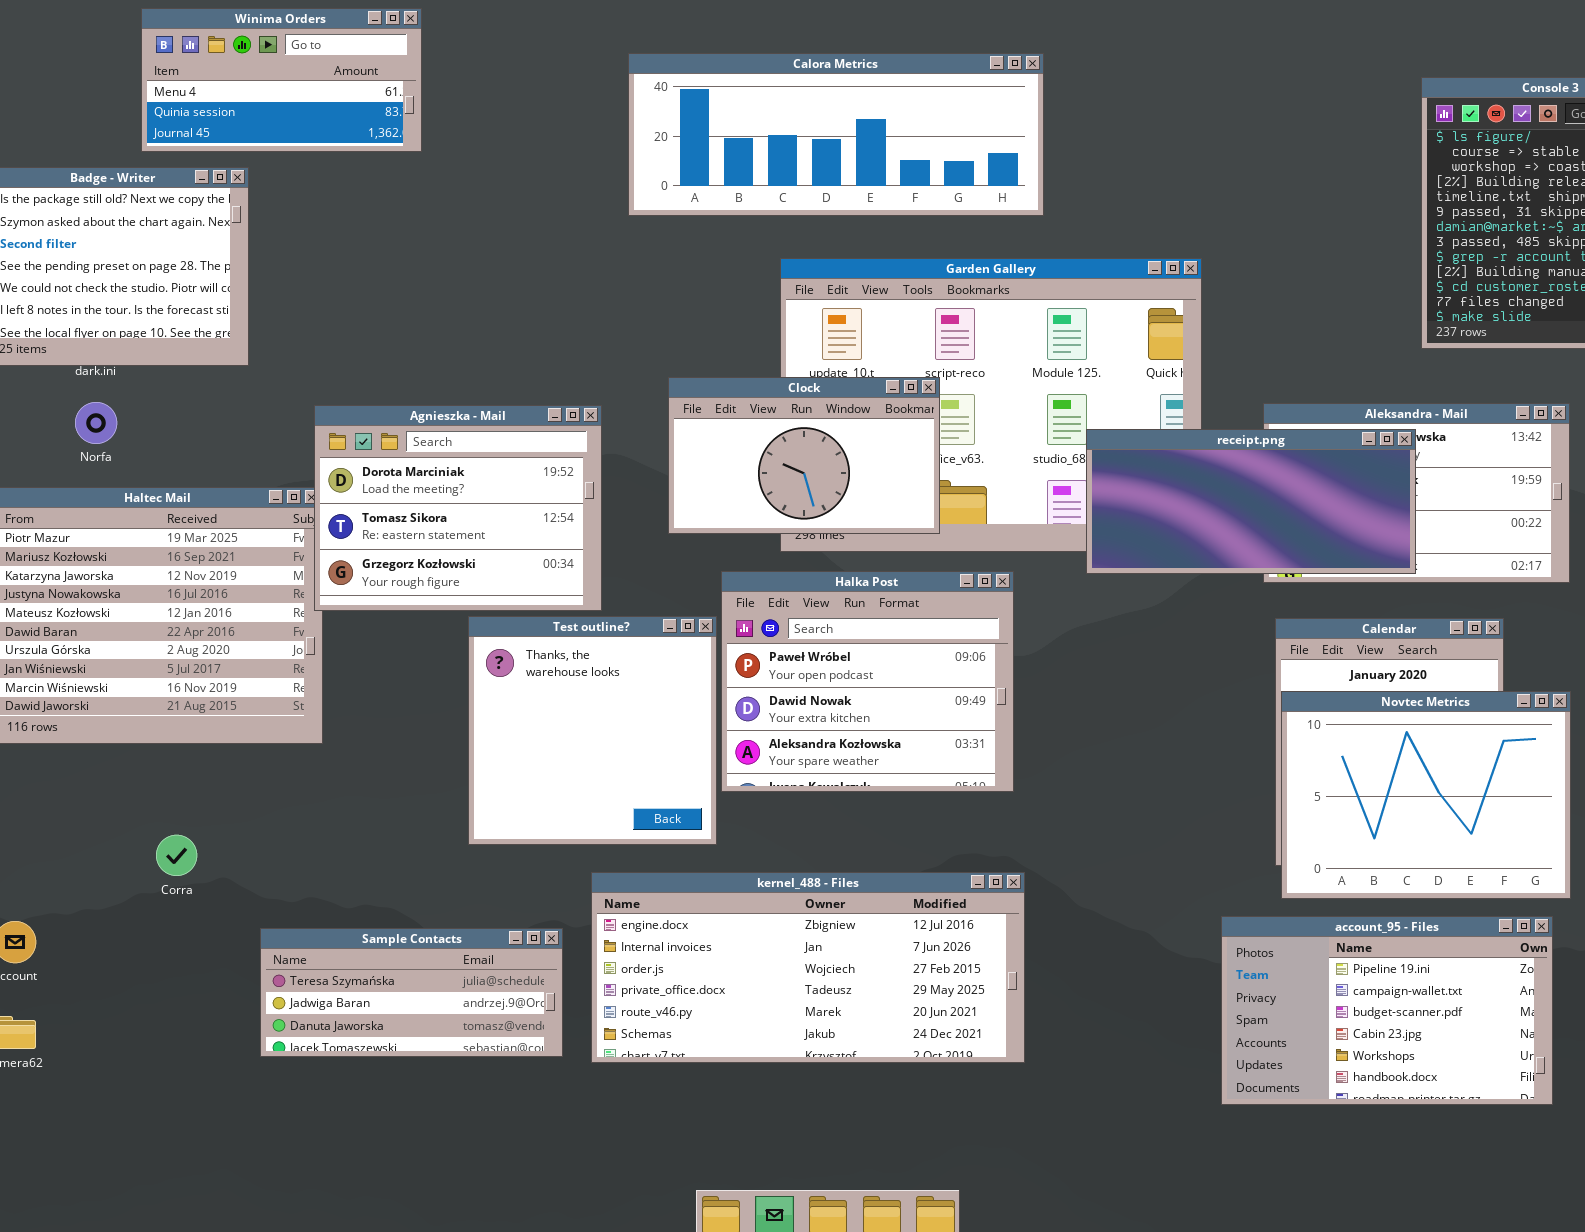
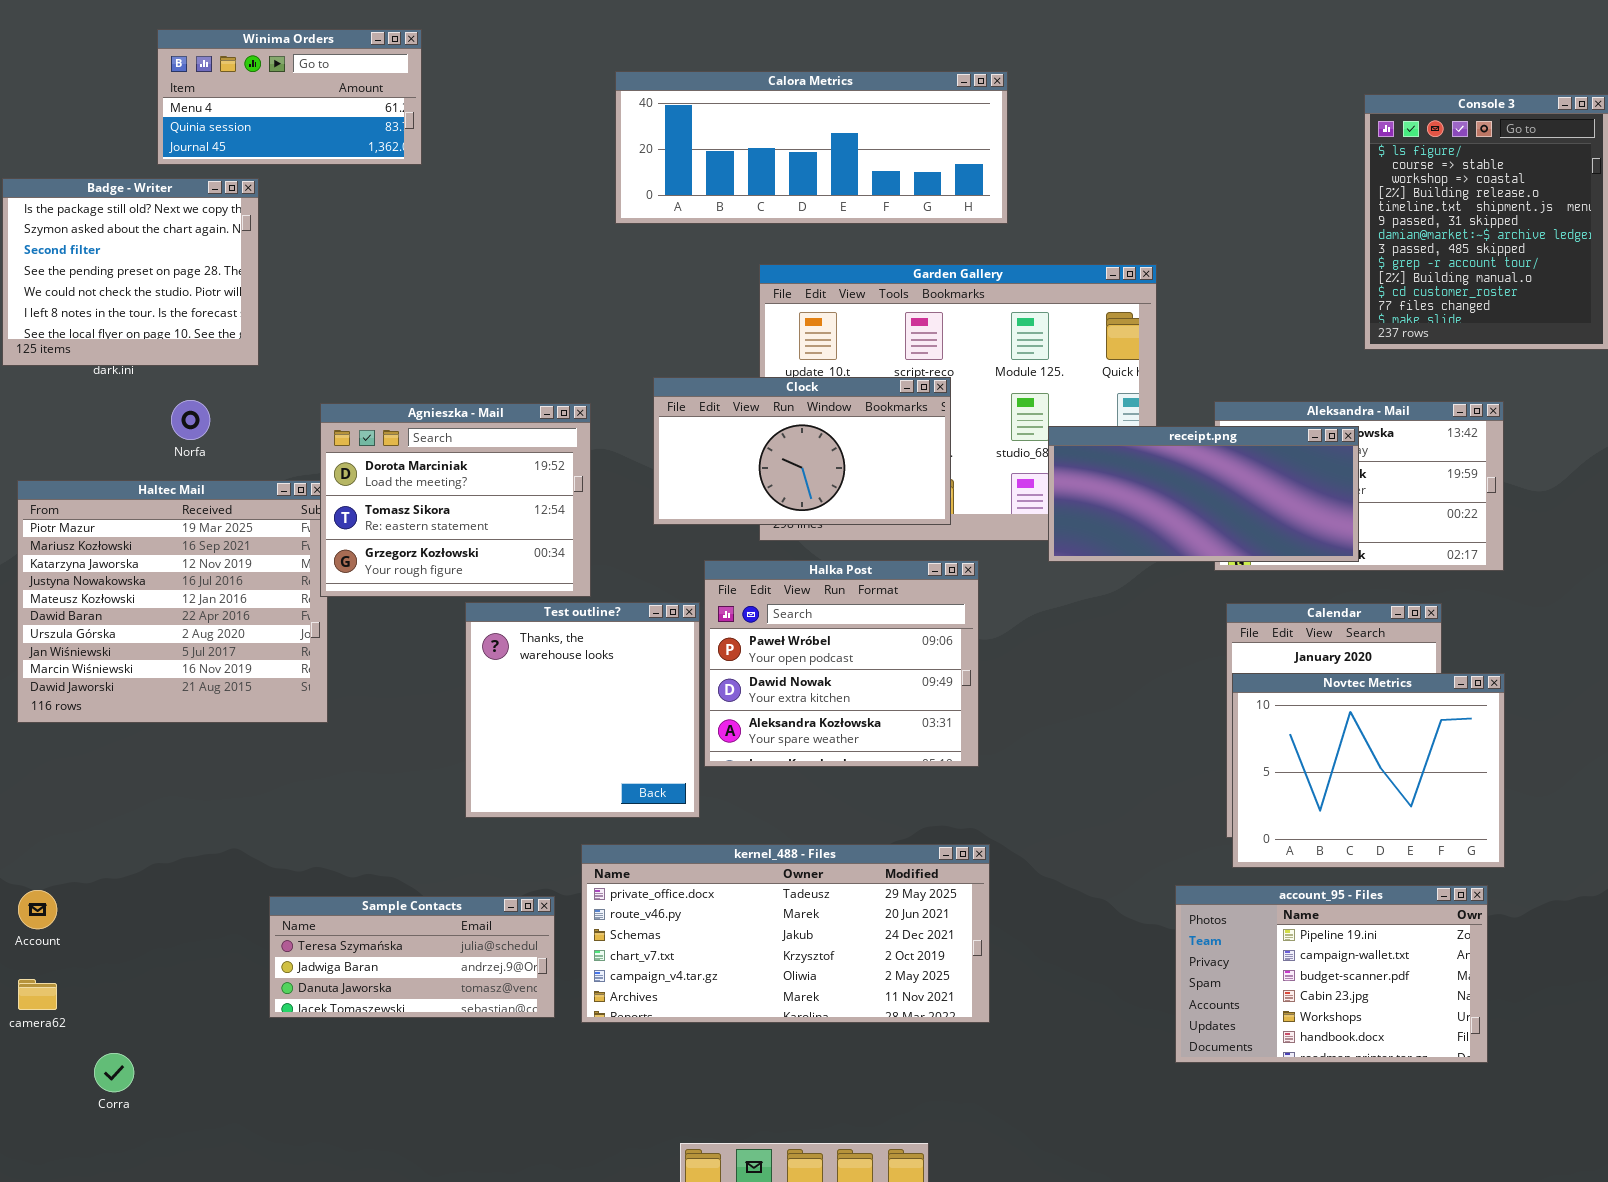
Clock: [668,377,940,534] -> [653,377,951,525], resized
Norfa: [75,402,117,444] -> [171,400,210,440], moved
Corra: [156,835,197,876] -> [94,1053,134,1092], moved
kernel_488 - Files: [591,872,1025,1063] -> [581,844,990,1023], scrolled down 3 rows

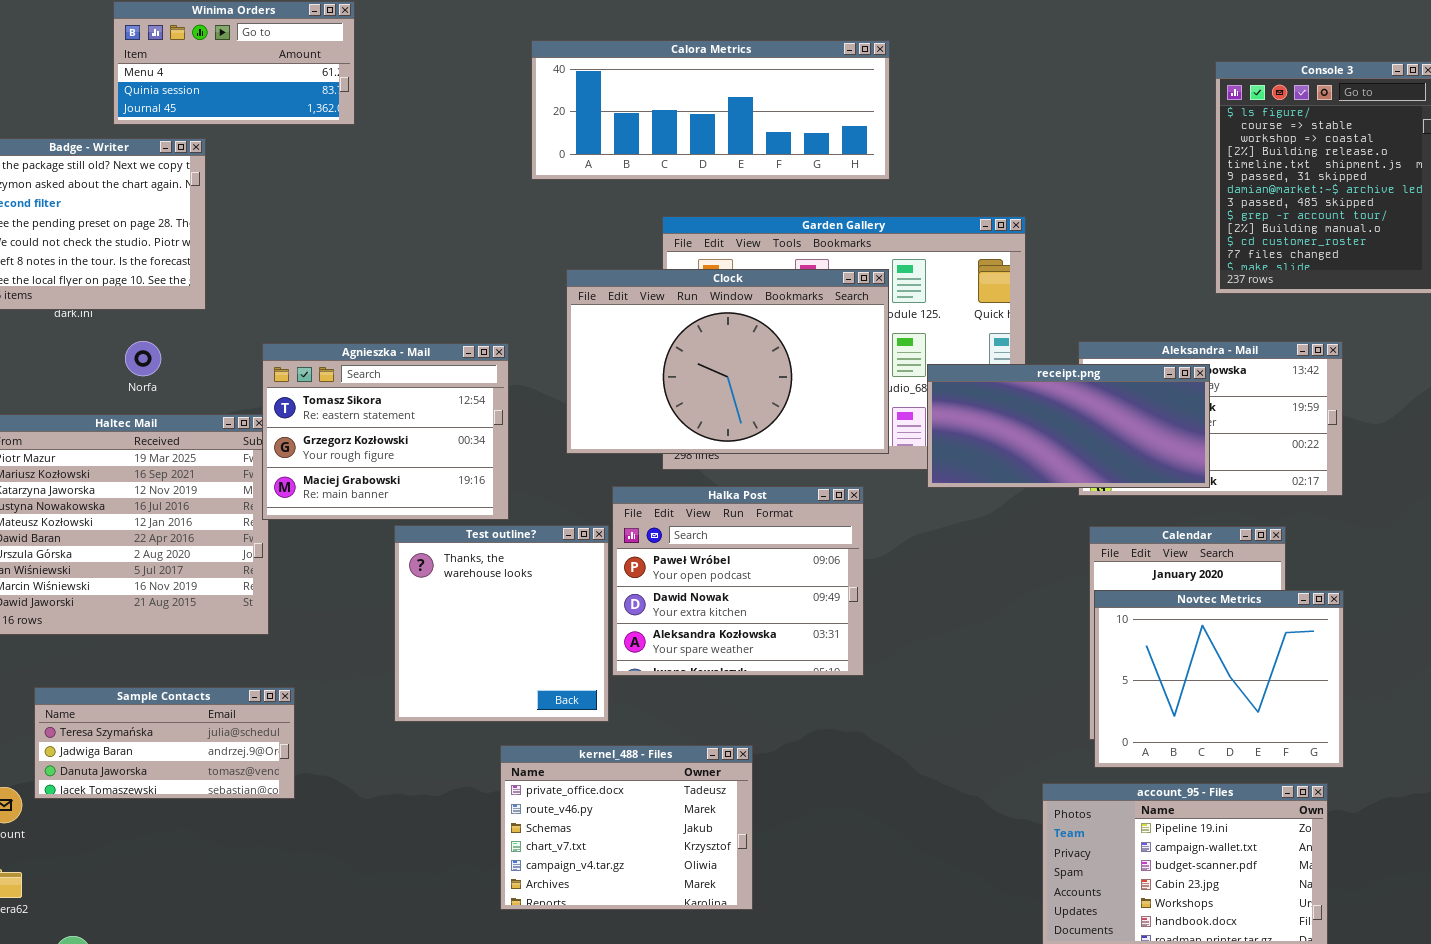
Clock: [653,377,951,525] -> [566,269,889,454], resized
Agnieszka - Mail: [320,403,591,597] -> [262,343,509,520], scrolled down 1 row
kernel_488 - Files: [581,844,990,1023] -> [500,745,753,910], resized
Sample Contacts: [269,896,555,1018] -> [34,687,295,799], moved

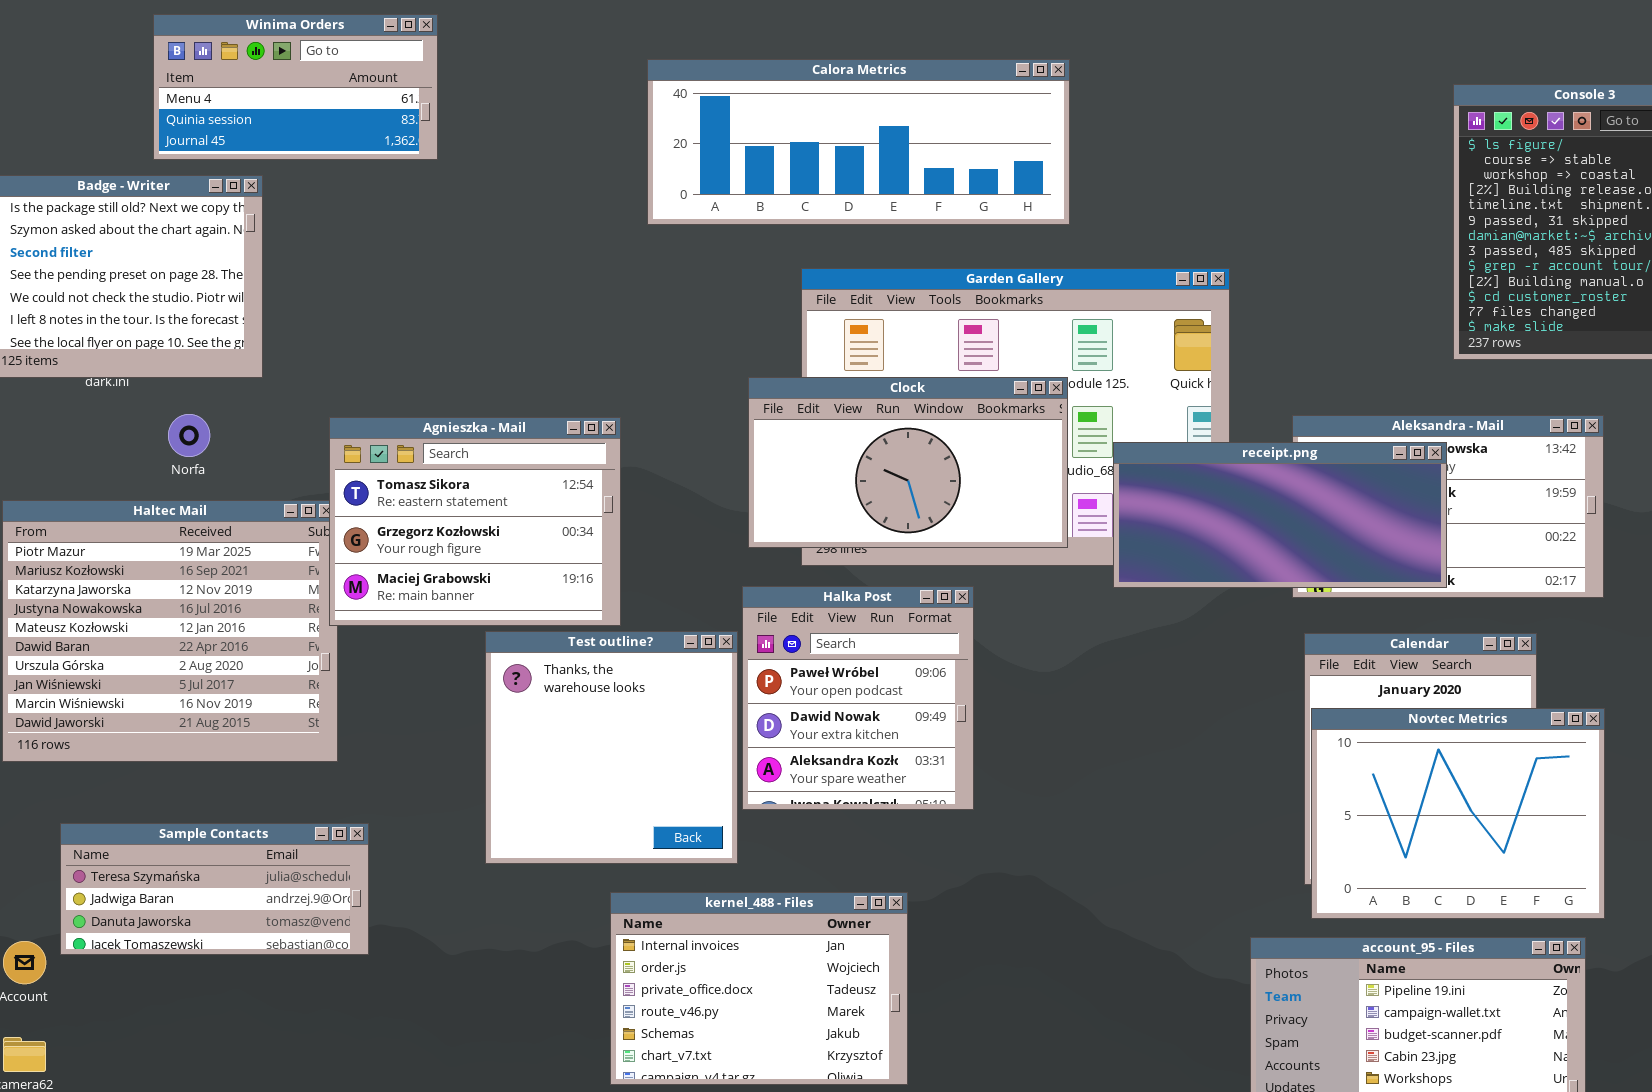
Clock: [566,269,889,454] -> [748,377,1068,548], resized
Halka Post: [612,486,864,676] -> [742,586,974,810], resized
kernel_488 - Files: [500,745,753,910] -> [610,892,908,1085], scrolled up 2 rows

